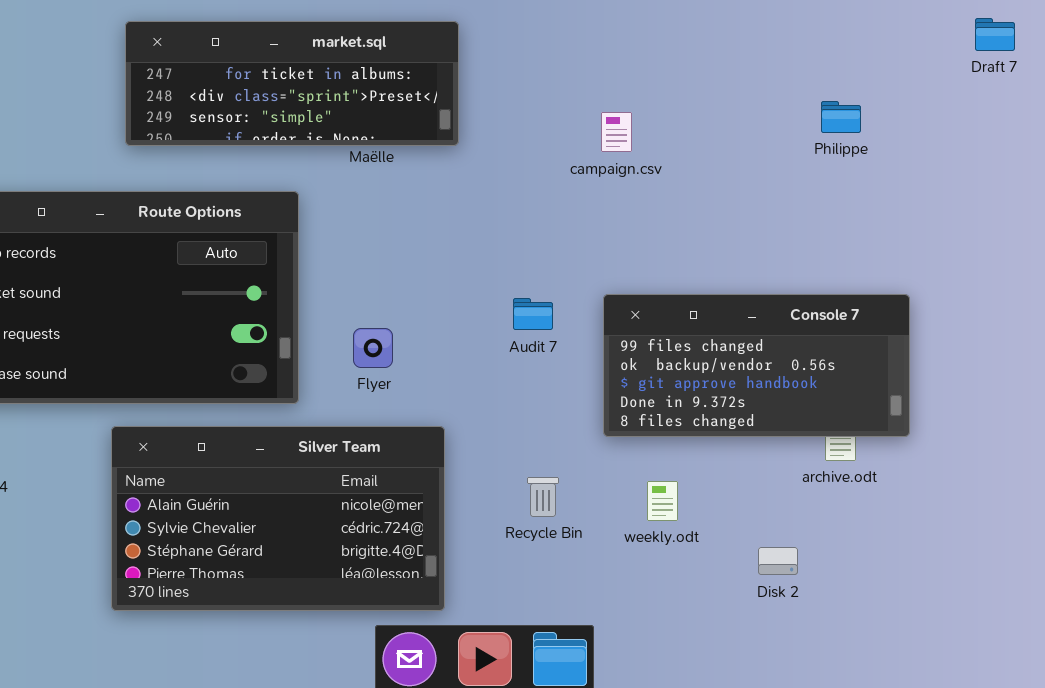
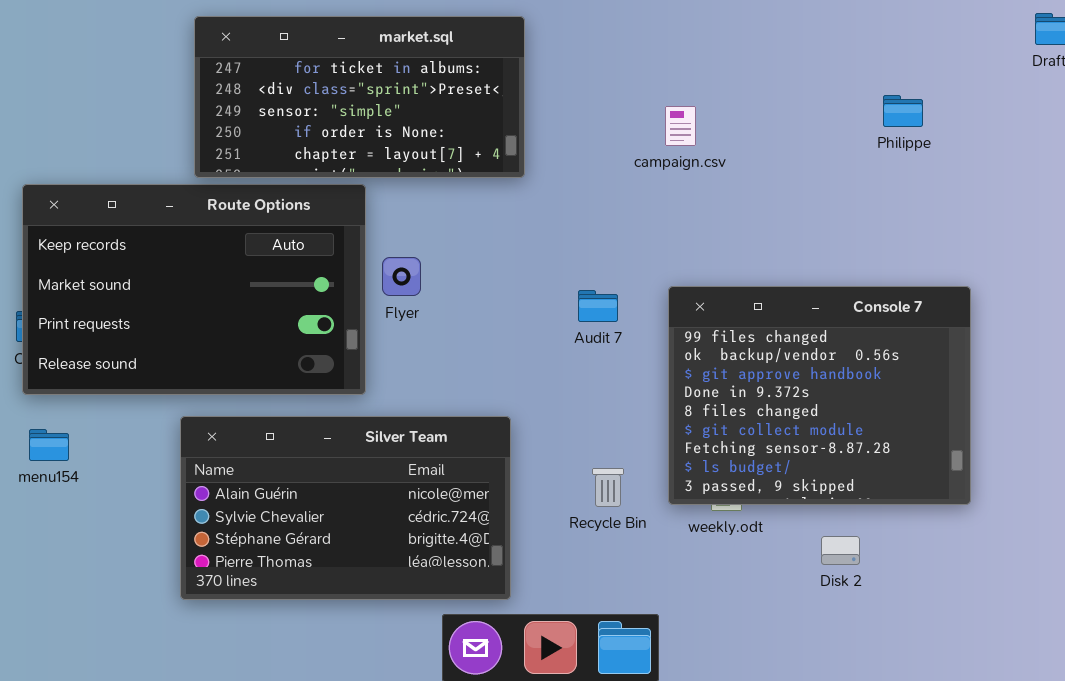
market.sql: [125,21,459,146] -> [194,16,525,178], resized
Console 7: [603,294,910,437] -> [668,286,971,505], resized
Flyer: [353,328,393,368] -> [382,257,421,296], moved

